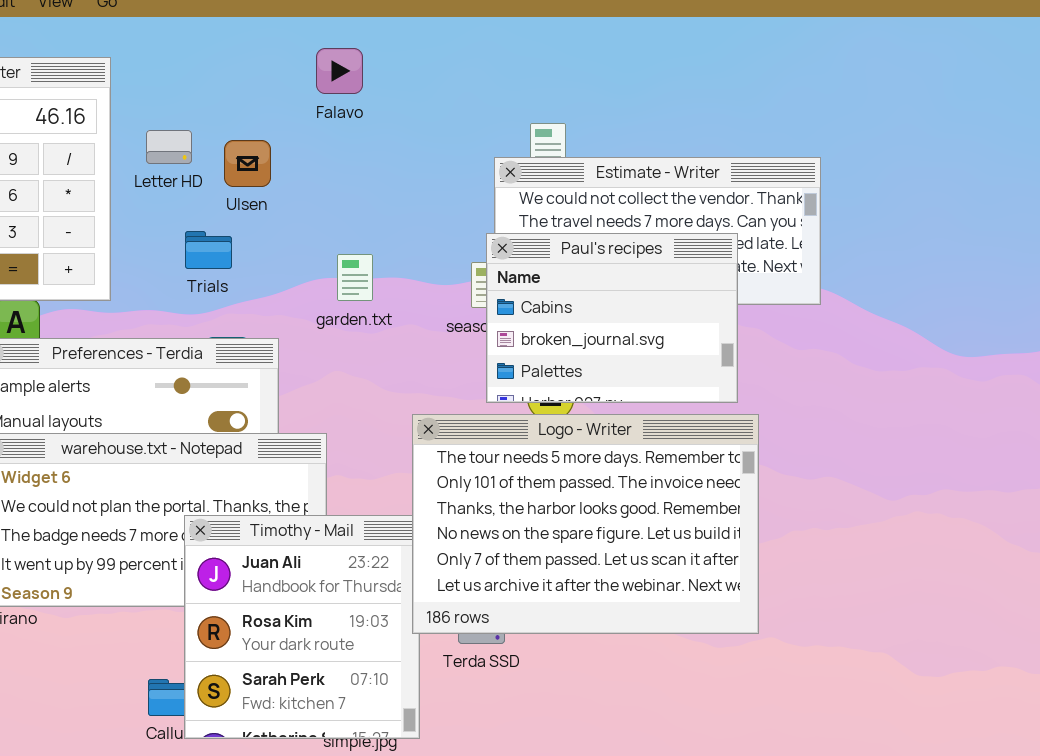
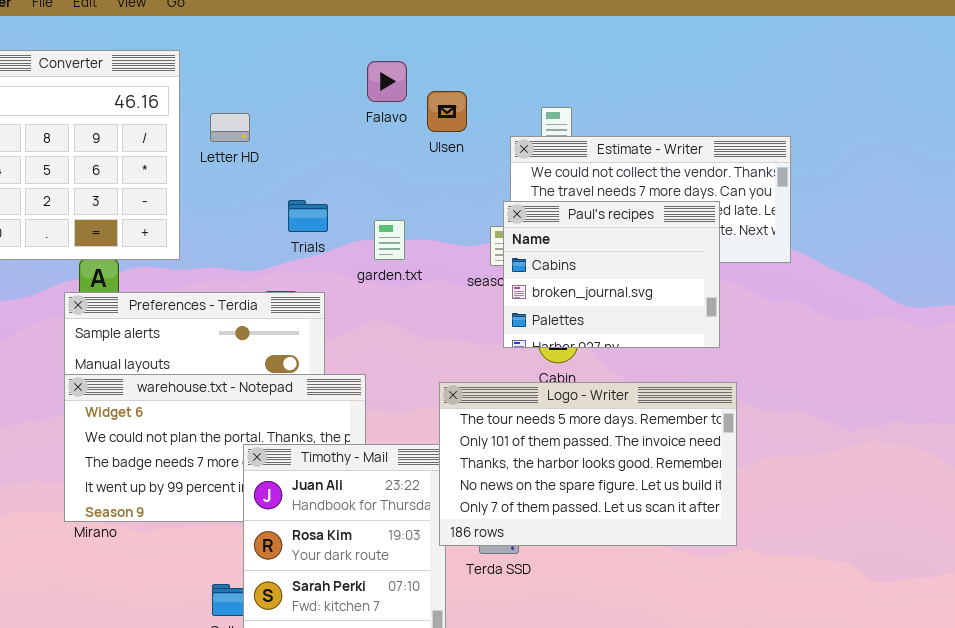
Falavo: [316,48,363,94] -> [367,61,407,102], moved
Ulsen: [224,140,271,187] -> [427,91,467,132], moved
Trials: [185,231,232,269] -> [288,200,328,232], moved
Logo - Writer: [412,414,759,634] -> [439,382,737,546], resized

